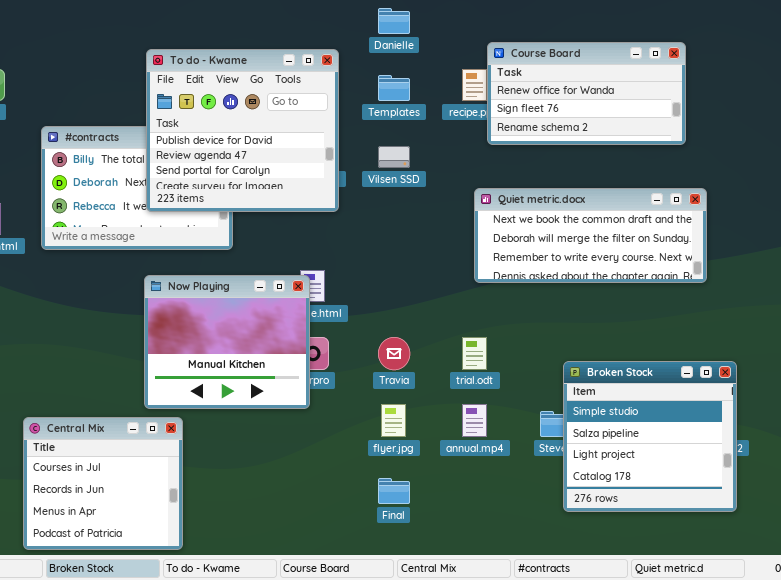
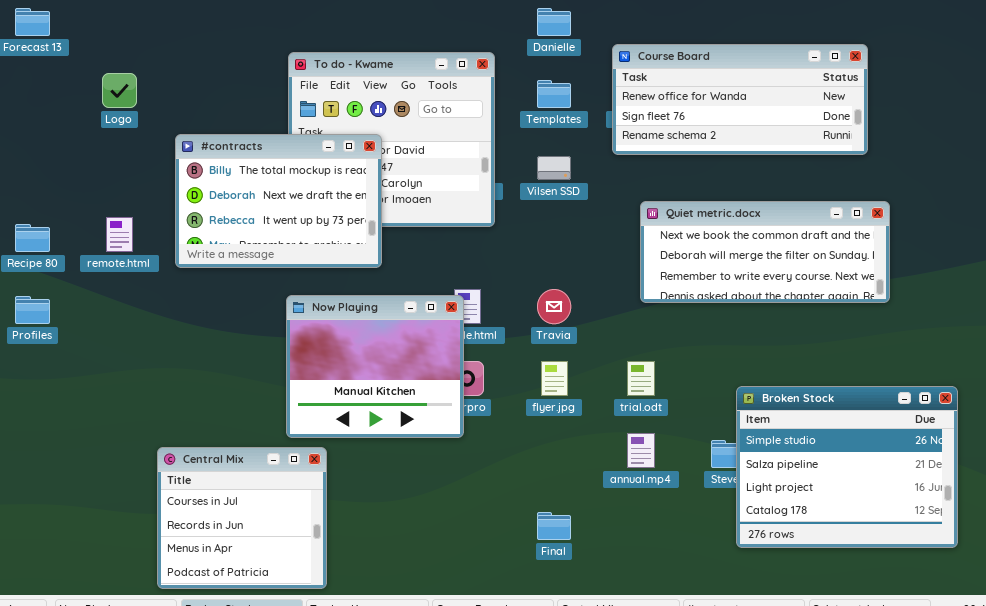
Course Board: [487,42,686,145] -> [612,44,868,155], resized
#contracts: [41,126,233,250] -> [175,134,382,268], raised
Travia: [378,337,410,370] -> [537,289,571,324], moved
Broken Stock: [563,361,737,512] -> [736,386,958,548], resized
flyer.jpg: [381,404,406,437] -> [541,361,568,396], moved

